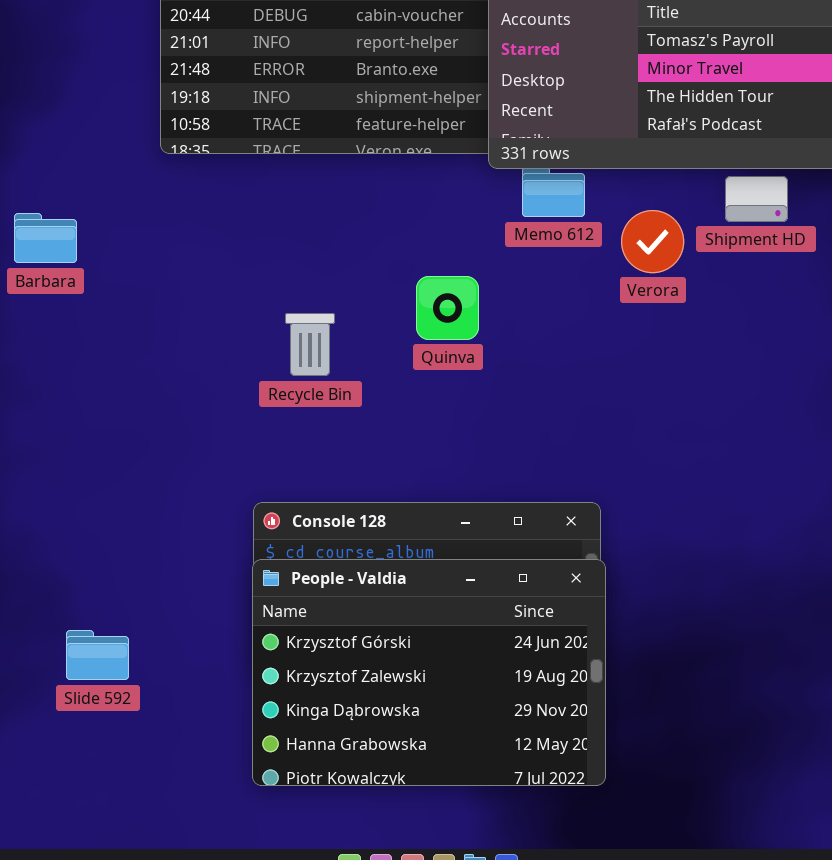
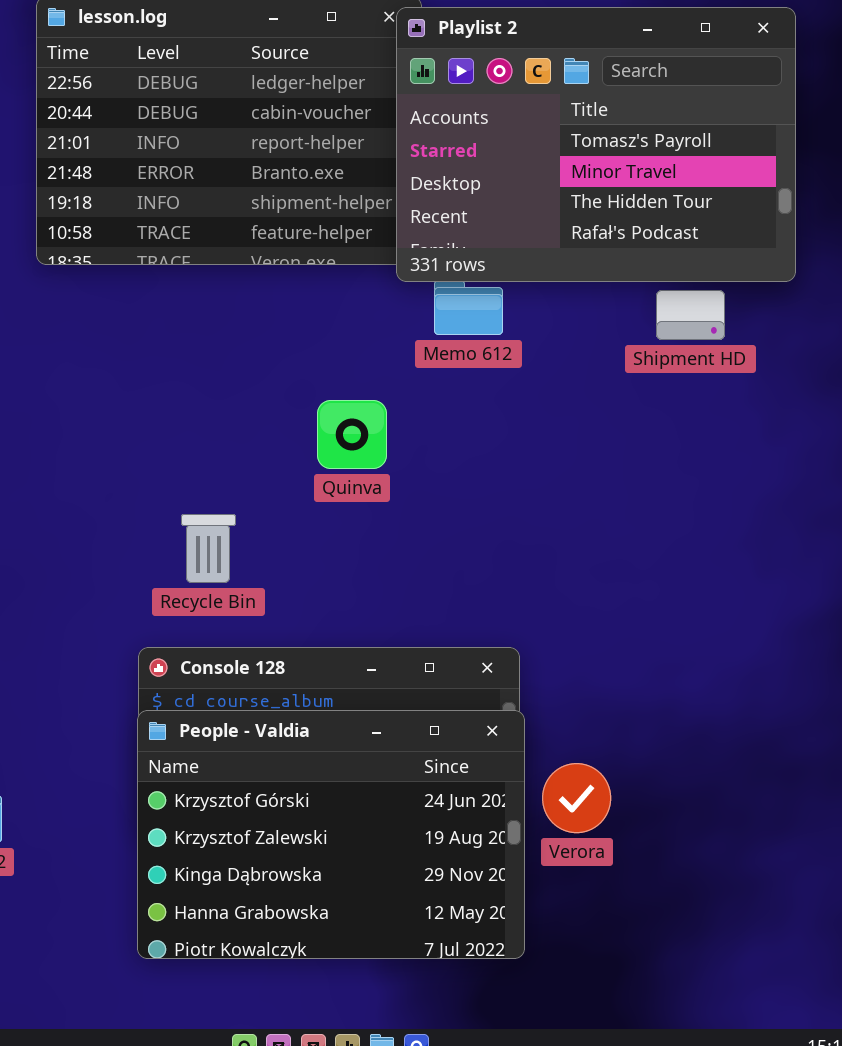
Verora: [621,210,684,273] -> [542,763,611,833], moved
Recycle Bin: [285,313,335,376] -> [181,514,236,583], moved

